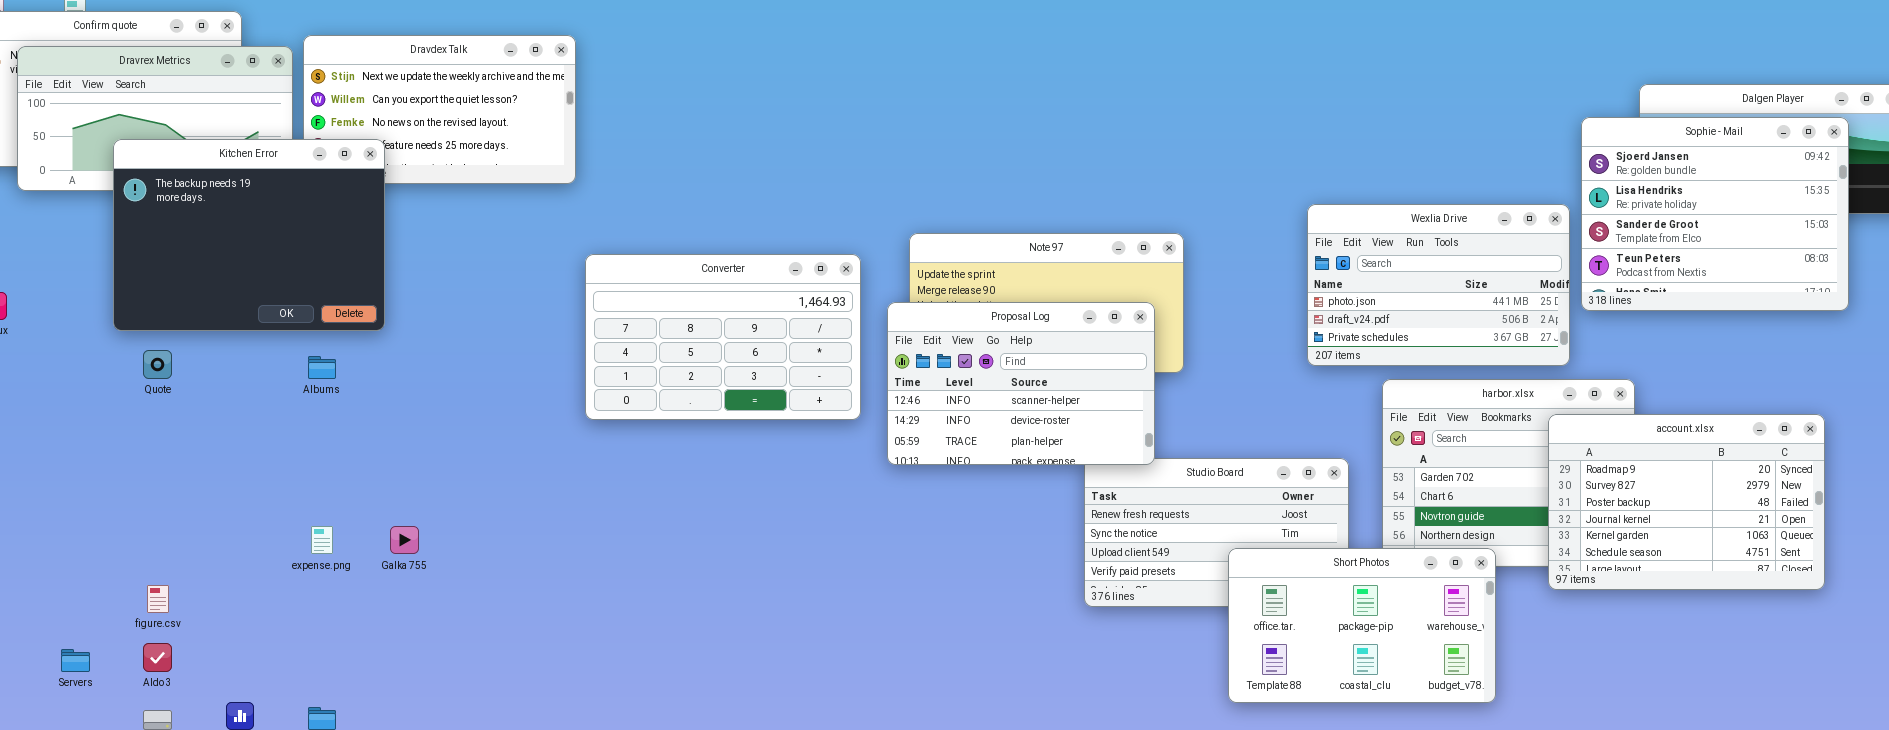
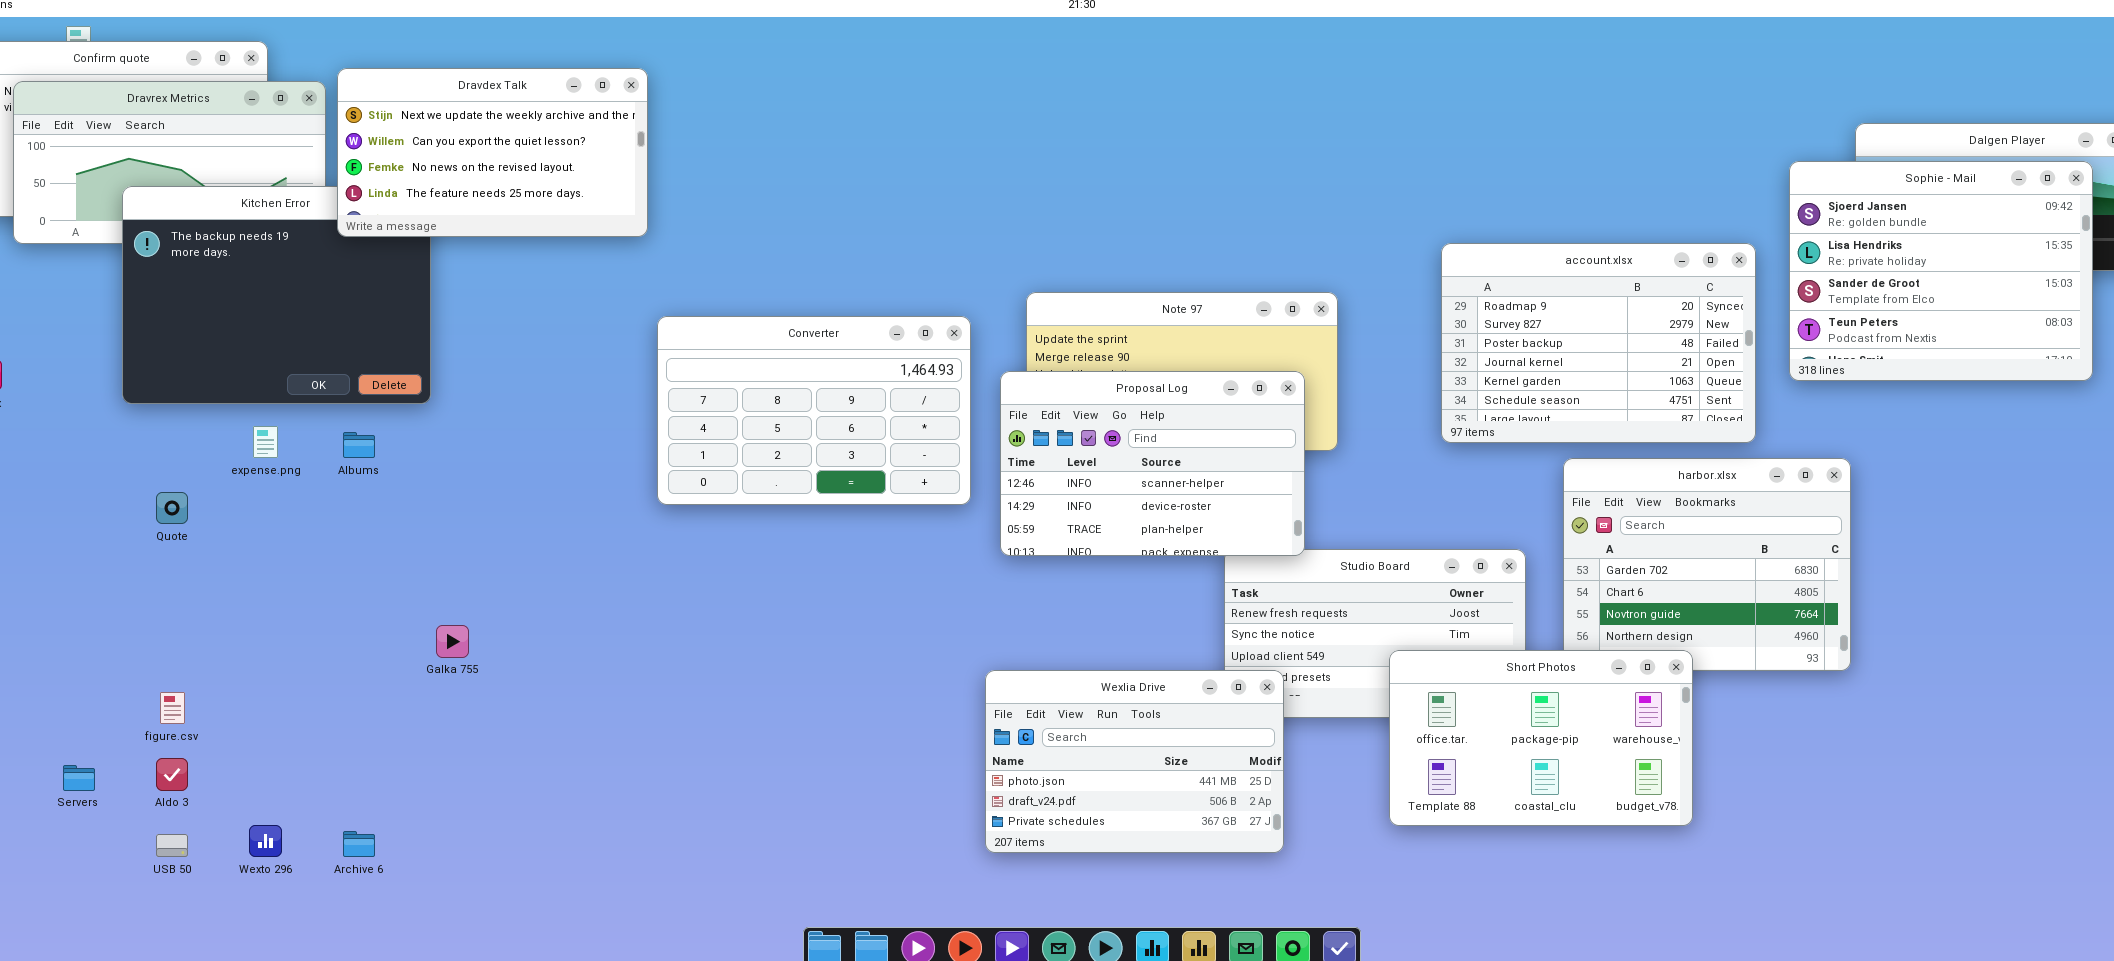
Dravdex Talk: [303,35,576,184] -> [337,68,648,237], raised
Wexlia Drive: [1307,204,1570,366] -> [985,670,1284,853], moved
Quote: [143,350,172,379] -> [156,492,188,524], moved
account.xlsx: [1548,414,1825,590] -> [1441,243,1756,443], moved
expense.png: [311,526,333,554] -> [253,426,278,458], moved

